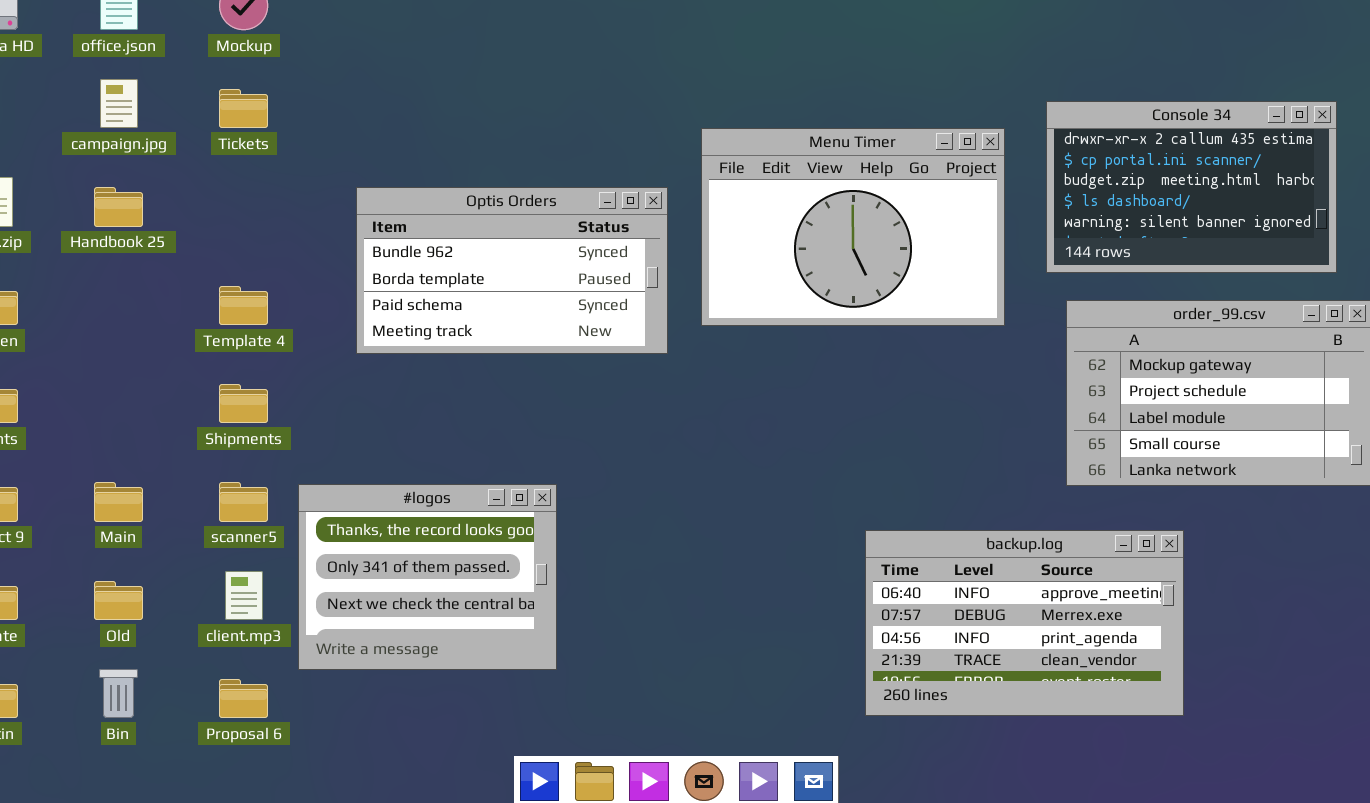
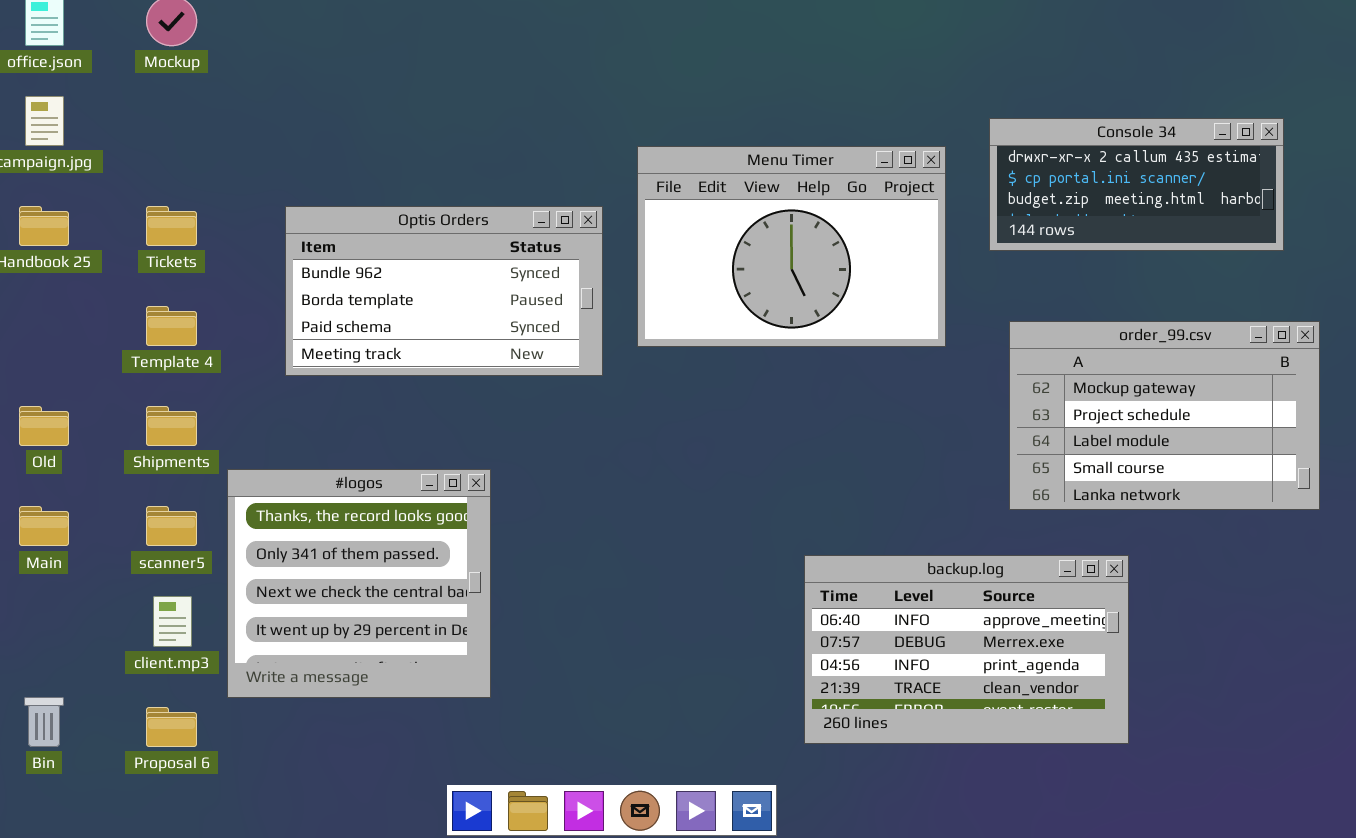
Tickets: [219,89,268,128] -> [146,206,197,246], moved
Console 34: [1046,101,1337,273] -> [989,118,1284,251], resized
#logos: [298,484,557,670] -> [227,469,491,698], resized
Old: [94,581,143,620] -> [19,406,69,446], moved

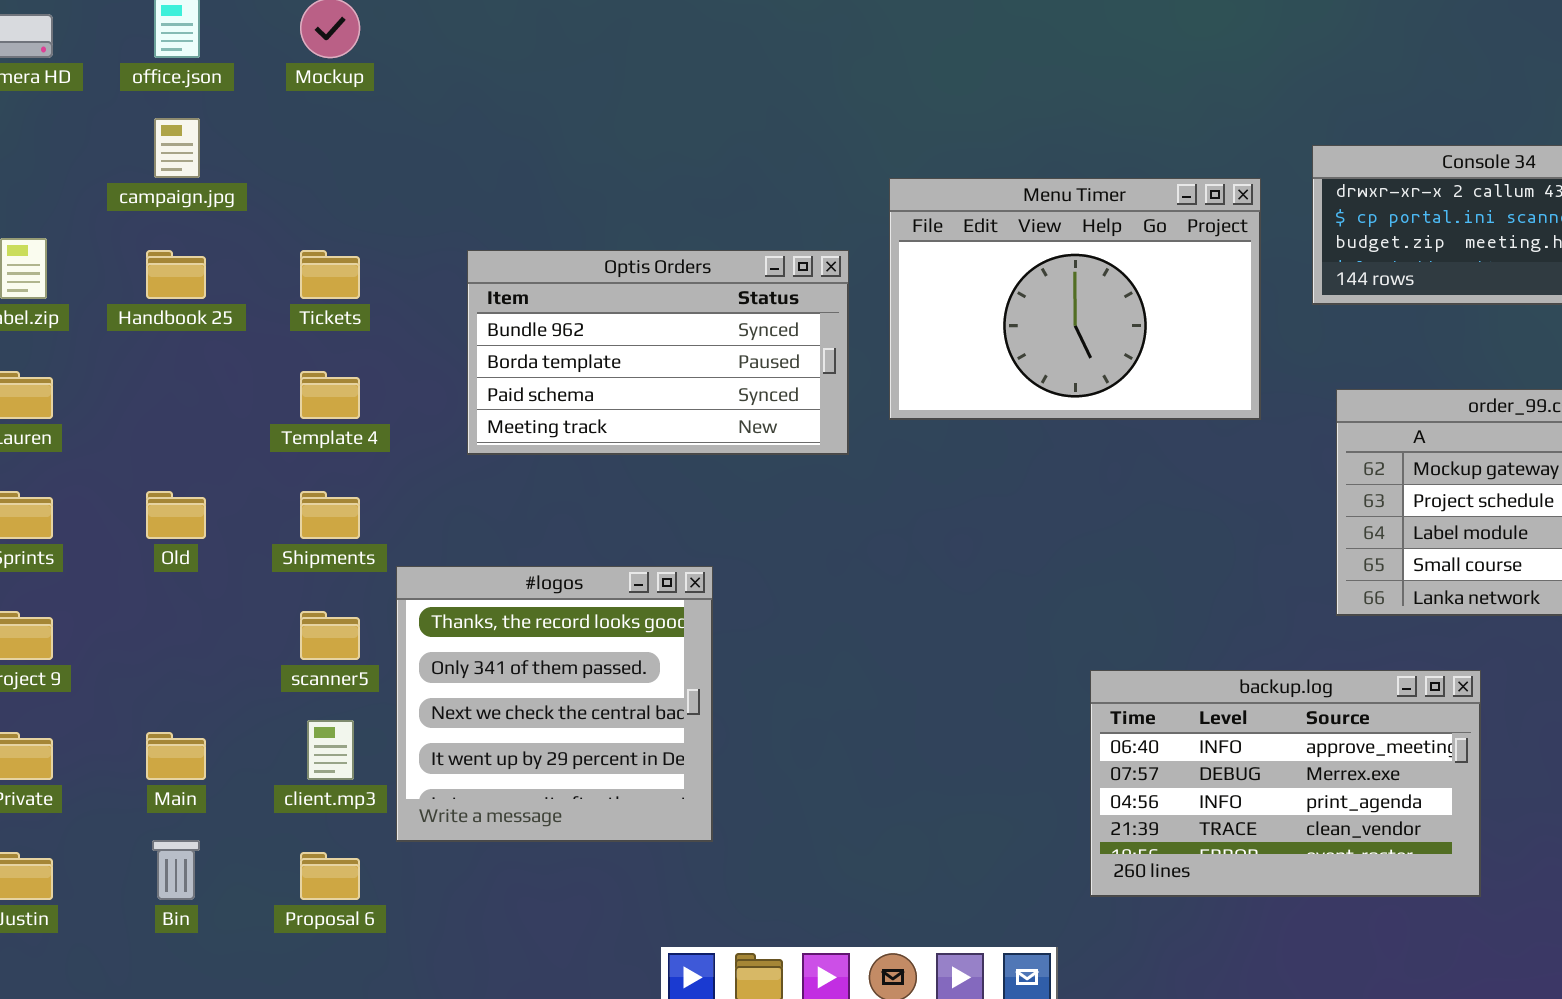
Main: [19,506,69,546] -> [146,732,206,780], moved

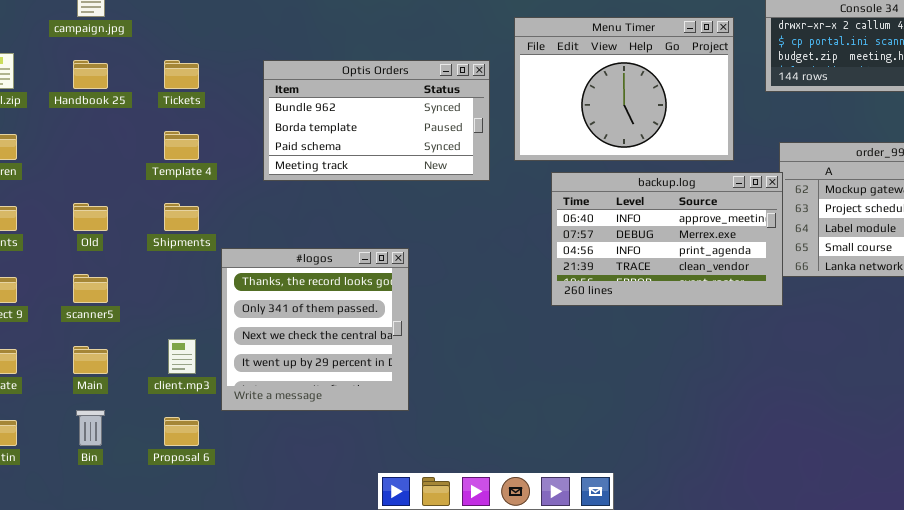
scanner5: [300,611,360,660] -> [73,274,108,303], moved
backup.log: [1090,670,1481,897] -> [551,172,783,306], moved

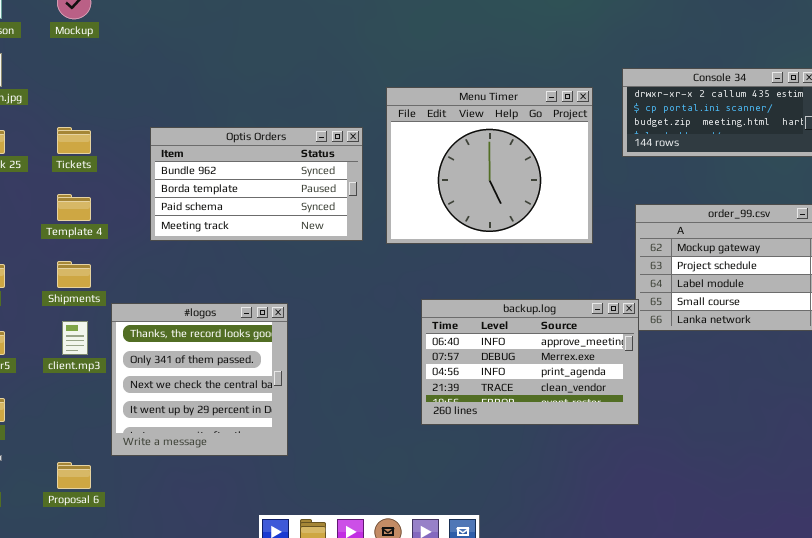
Menu Timer: [514,17,734,161] -> [386,87,593,244], resized
backup.log: [551,172,783,306] -> [421,299,639,425], moved
client.mp3: [168,339,196,374] -> [62,321,88,355], moved

